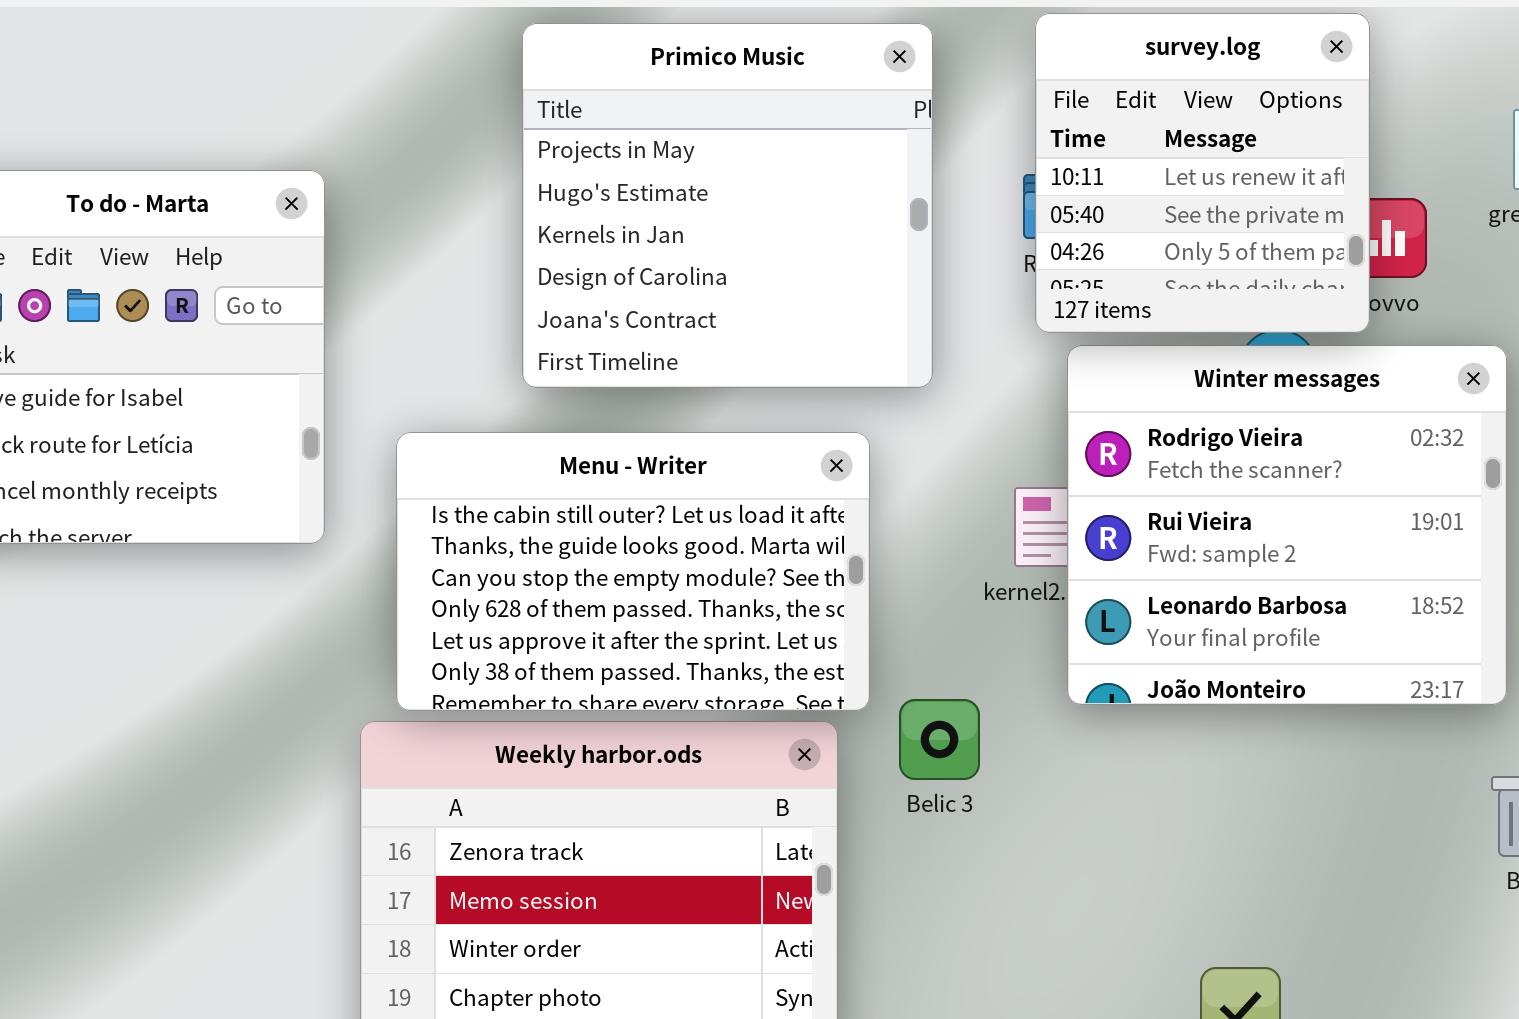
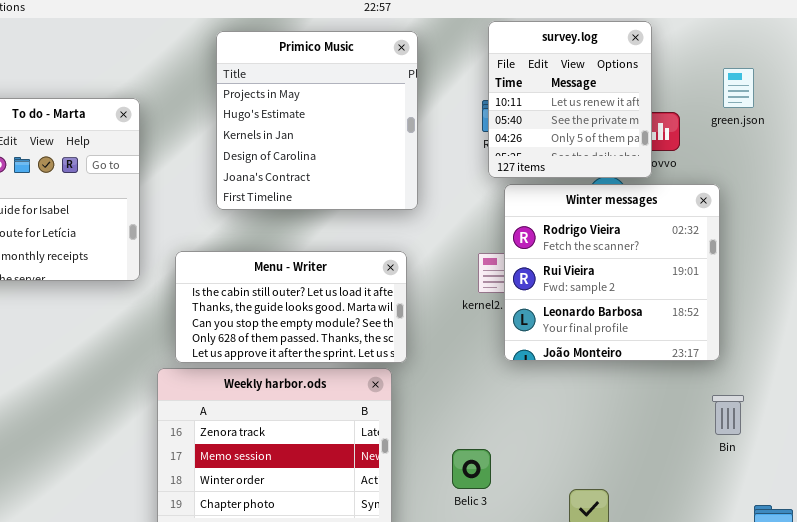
Primico Music: [522,23,933,388] -> [216,31,418,210], moved
Menu - Writer: [396,432,870,711] -> [175,251,407,363], resized
Belic 3: [899,699,980,780] -> [452,449,491,489], moved

